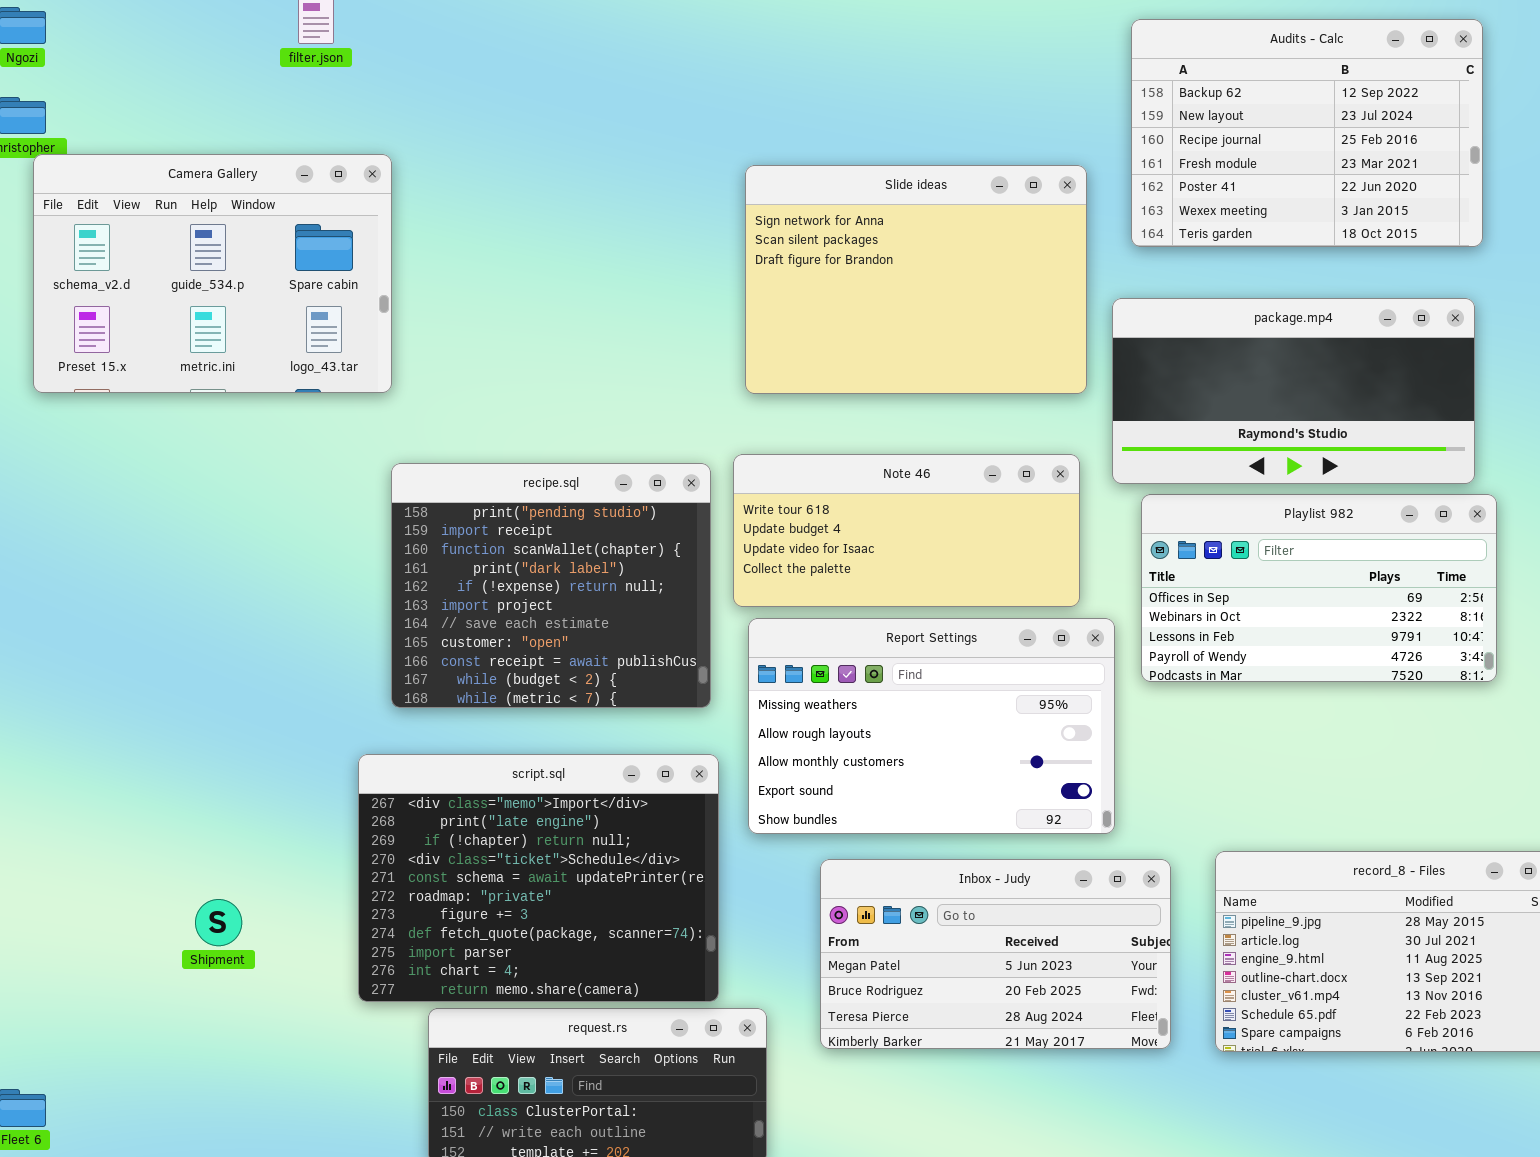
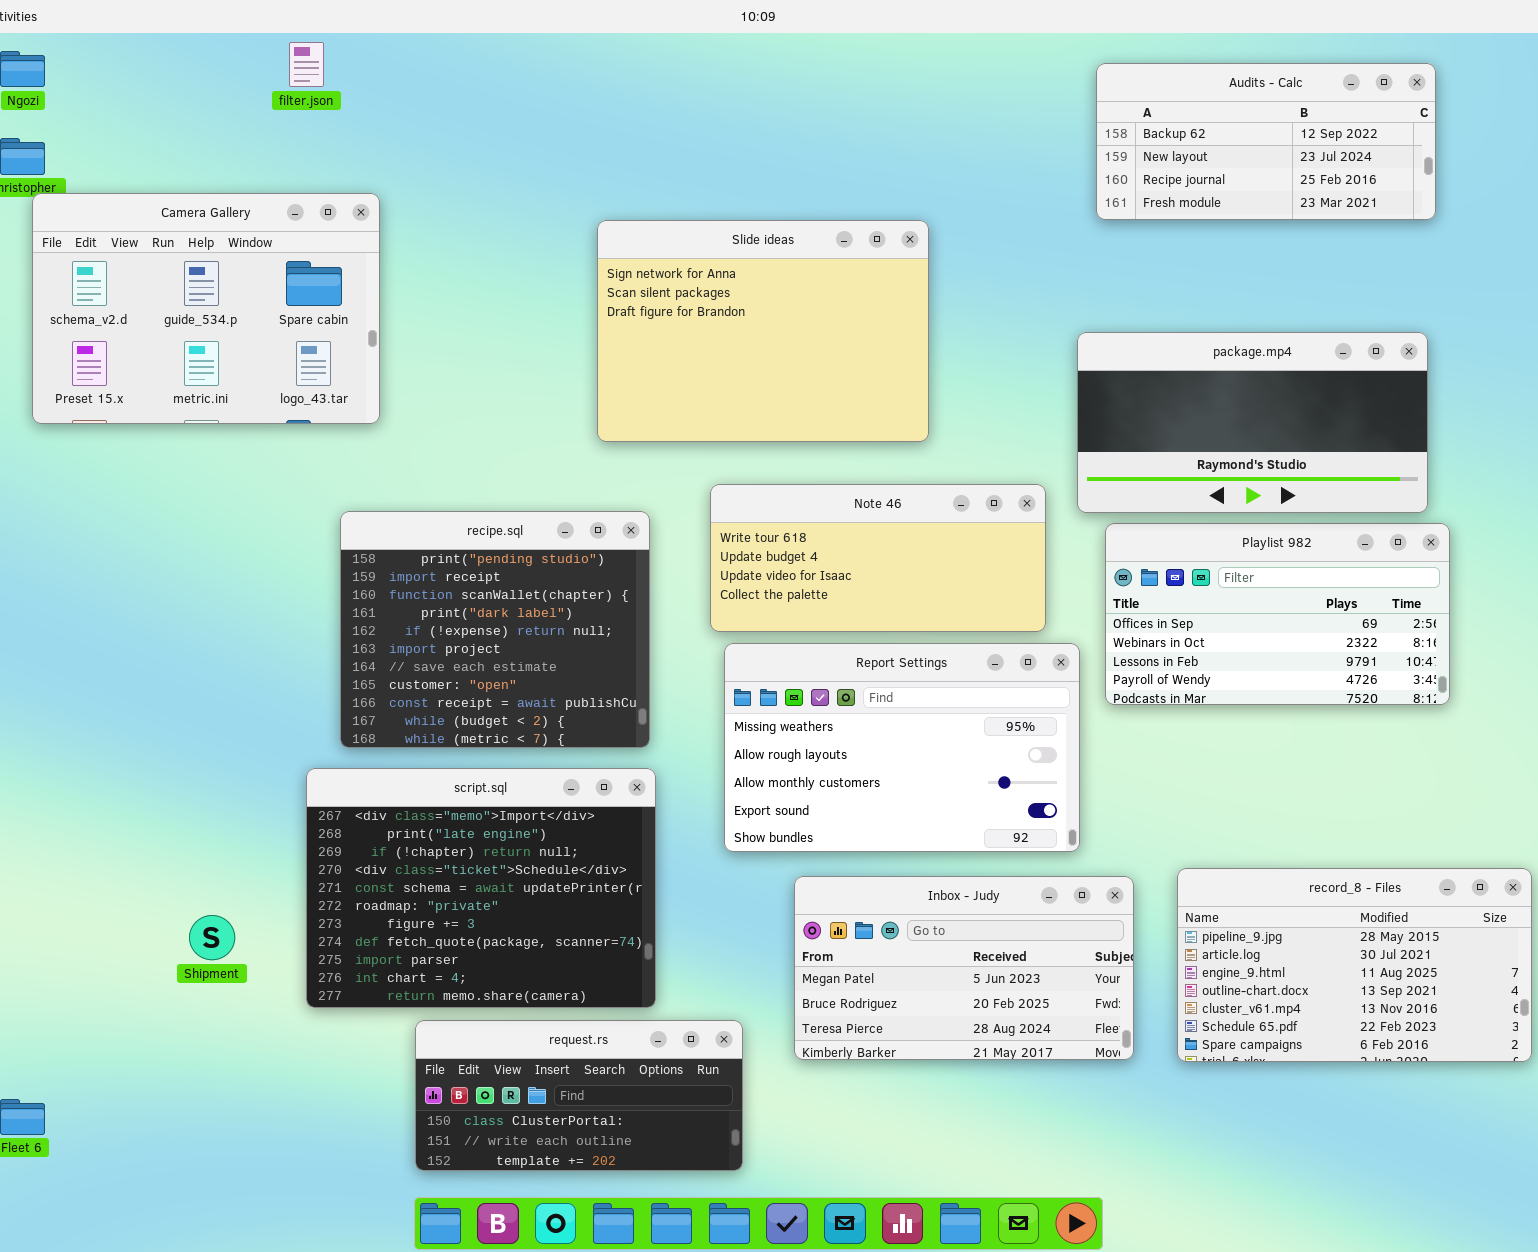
Audits - Calc: [1131,19,1483,247] -> [1096,63,1436,220], resized
Slide ideas: [745,165,1087,394] -> [597,220,929,442], moved
recipe.sql: [391,463,711,708] -> [340,511,650,748], moved
script.sql: [358,754,719,1002] -> [306,768,656,1008], moved

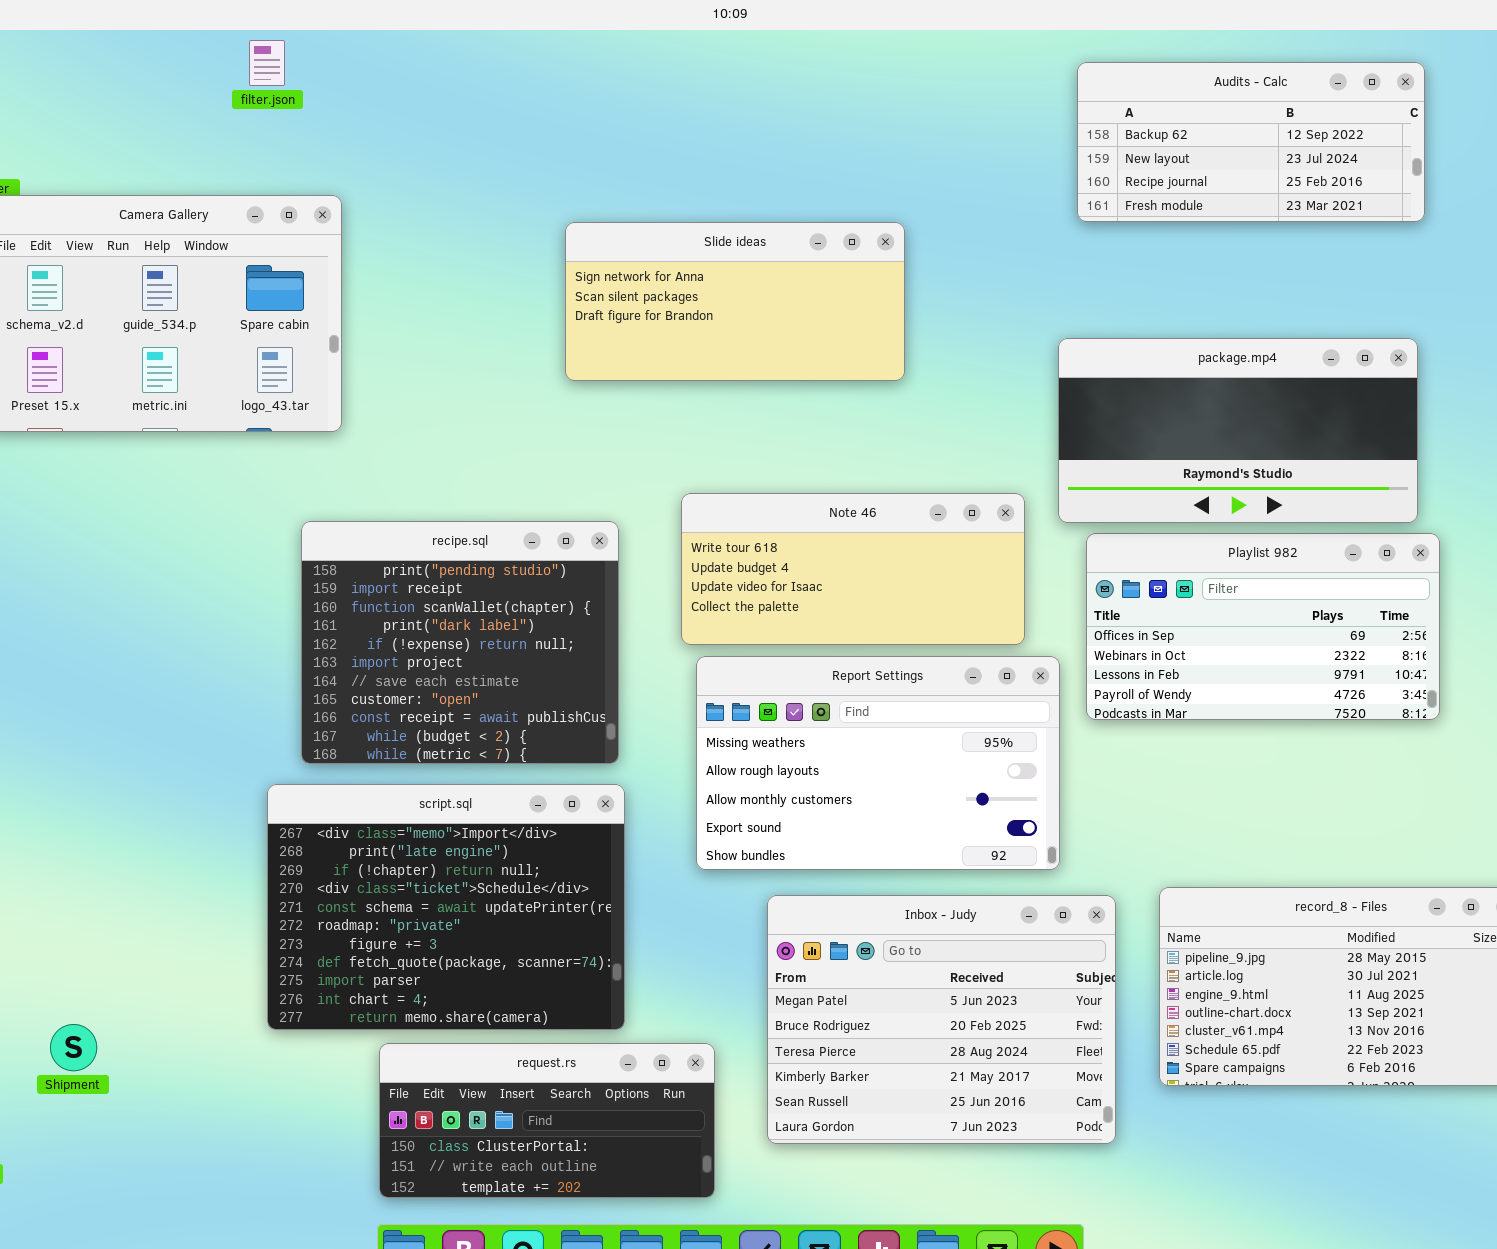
Slide ideas: [597,220,929,442] -> [565,222,905,381], resized
Inbox - Judy: [794,876,1134,1060] -> [767,895,1116,1144], resized
Shipment: [189,915,235,960] -> [50,1024,97,1071], moved

